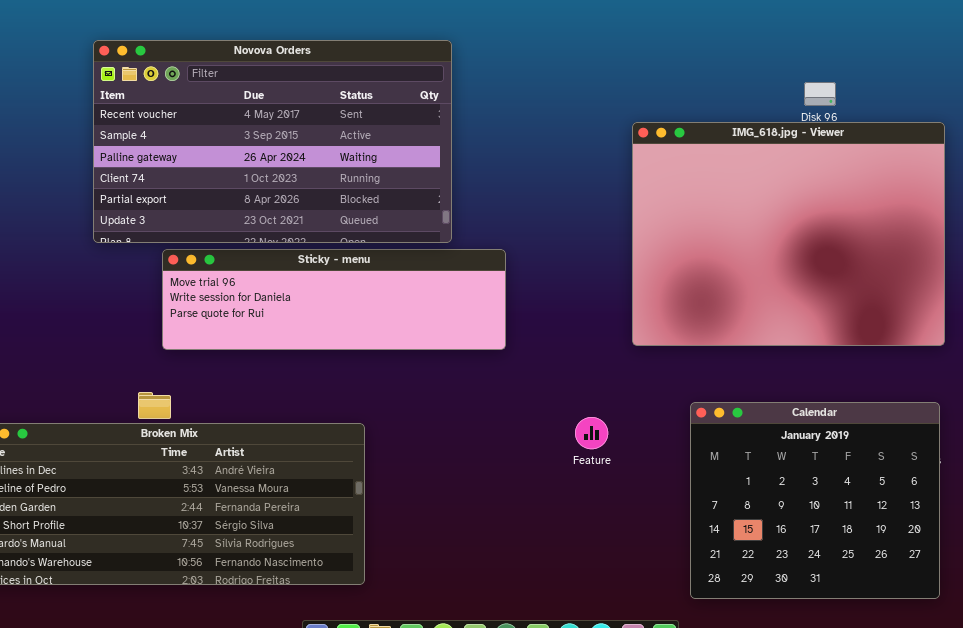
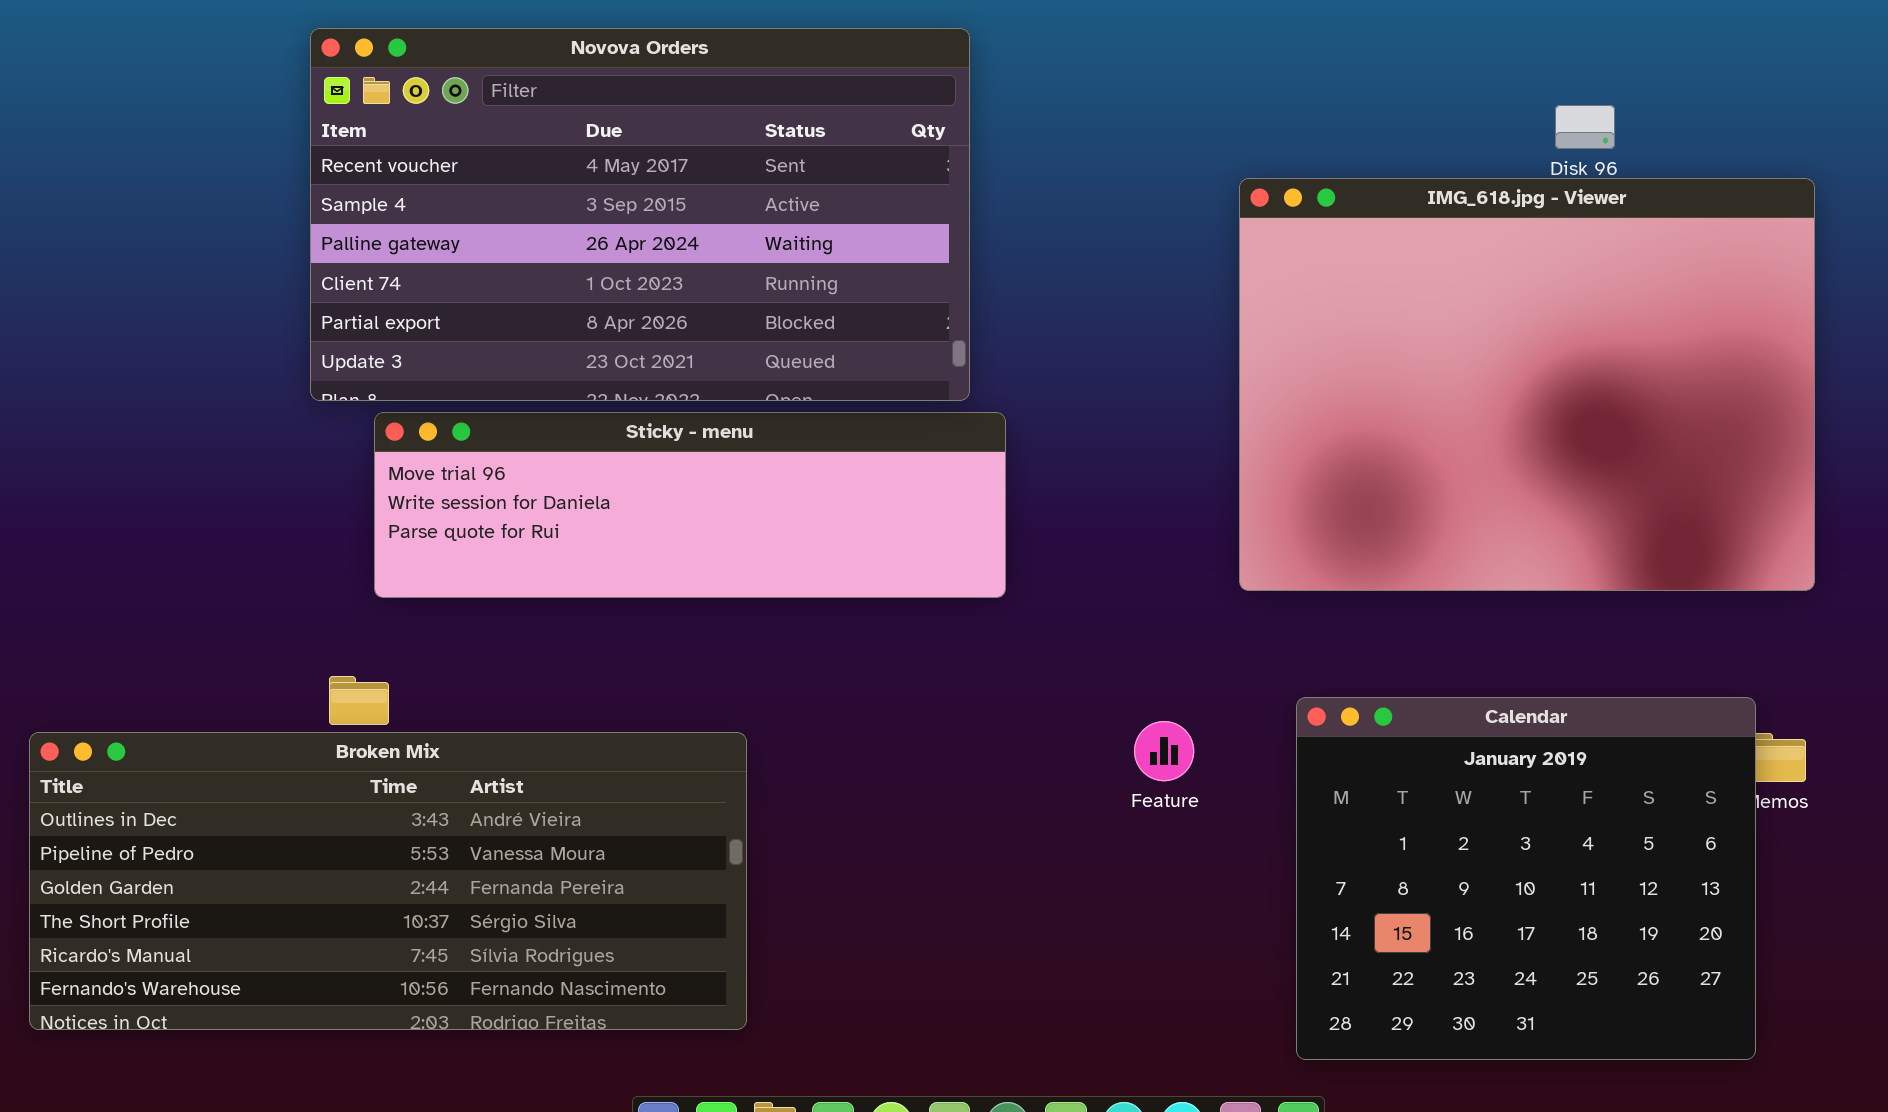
Novova Orders: [93,40,452,243] -> [310,28,970,401], moved
Calendar: [690,402,940,599] -> [1296,697,1756,1060], moved

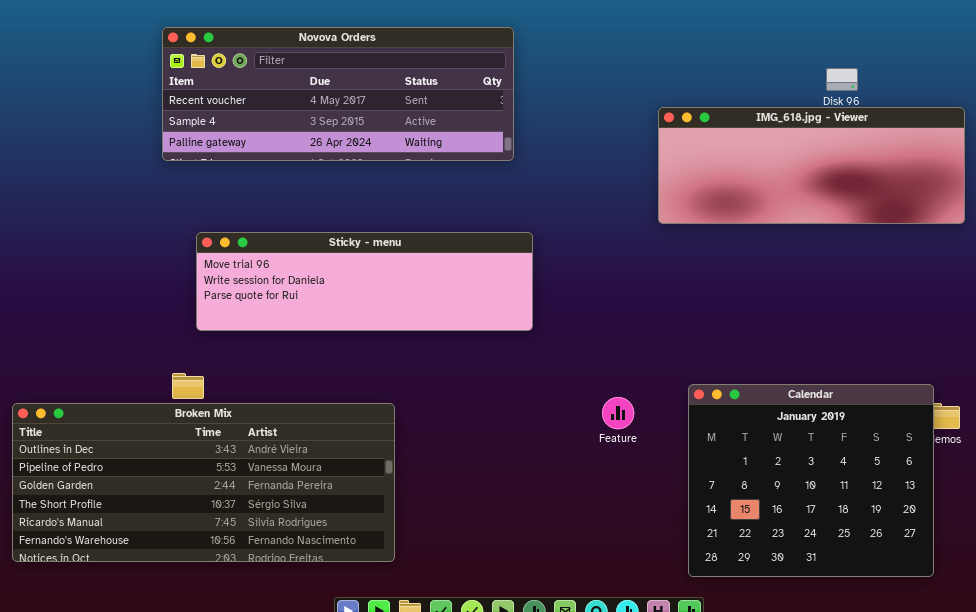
Novova Orders: [310,28,970,401] -> [162,27,514,161], resized
IMG_618.jpg - Viewer: [1239,178,1815,591] -> [658,107,965,224], resized

